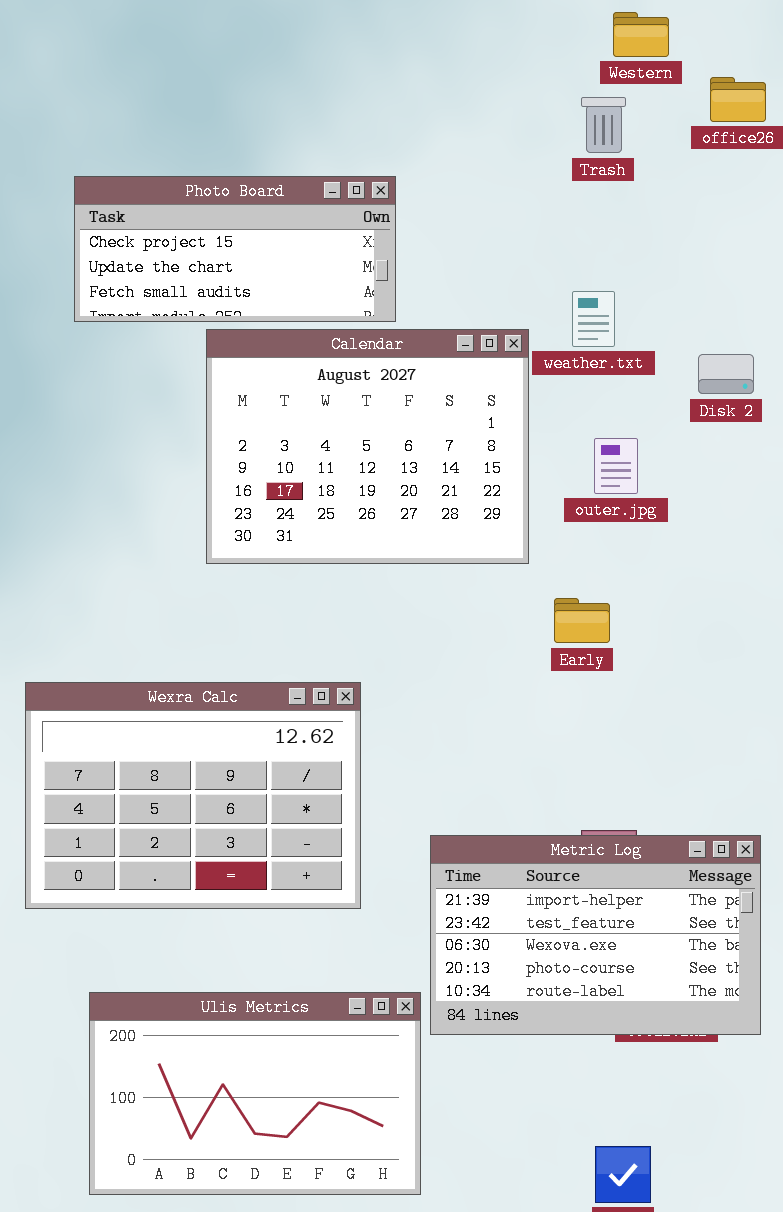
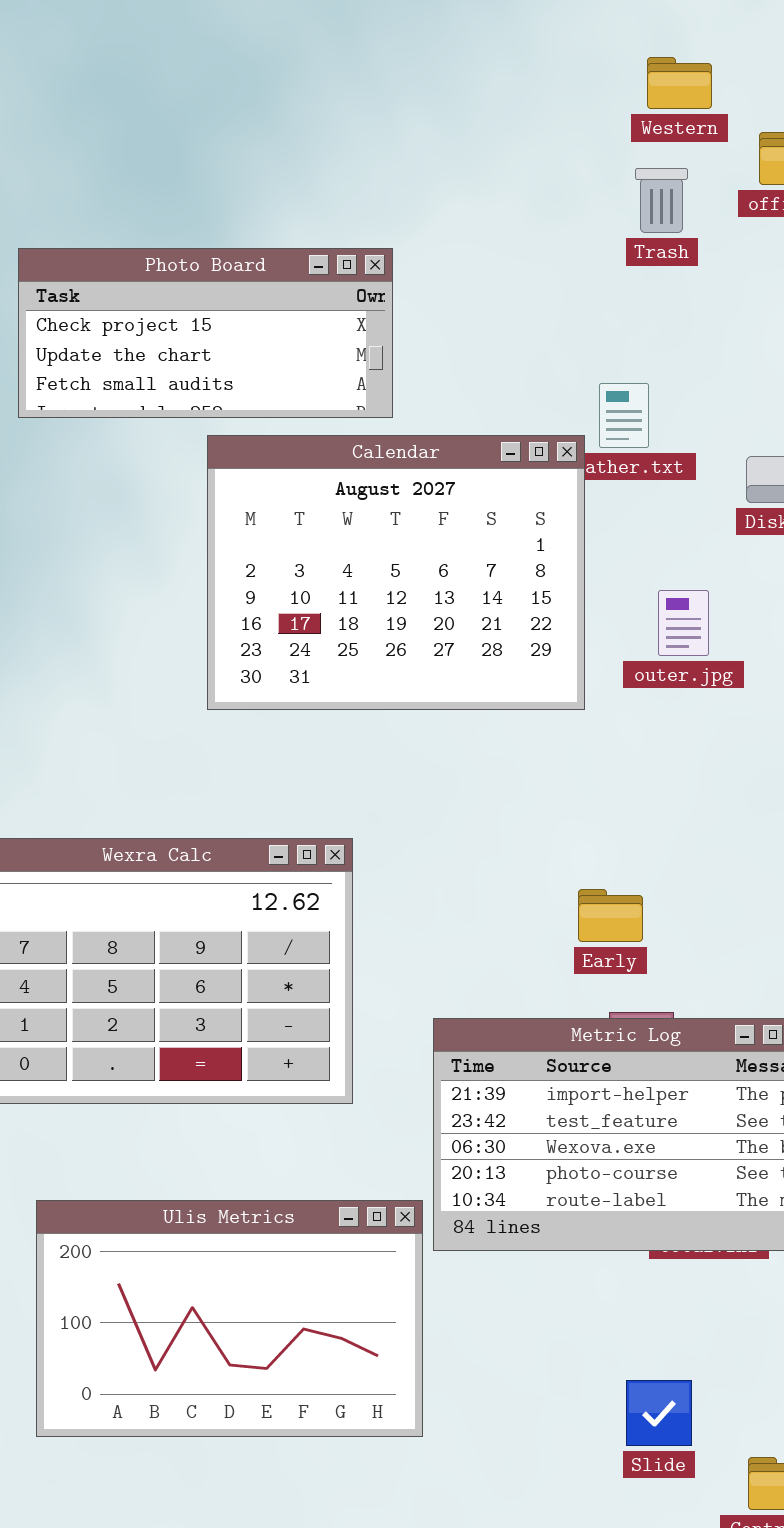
Trash: [581,97,626,153] -> [635,168,688,233], moved
Calendar: [206,329,529,564] -> [207,435,585,710], moved
outer.jpg: [594,438,638,494] -> [658,590,709,656], moved
Early: [554,598,610,643] -> [578,889,643,942], moved

